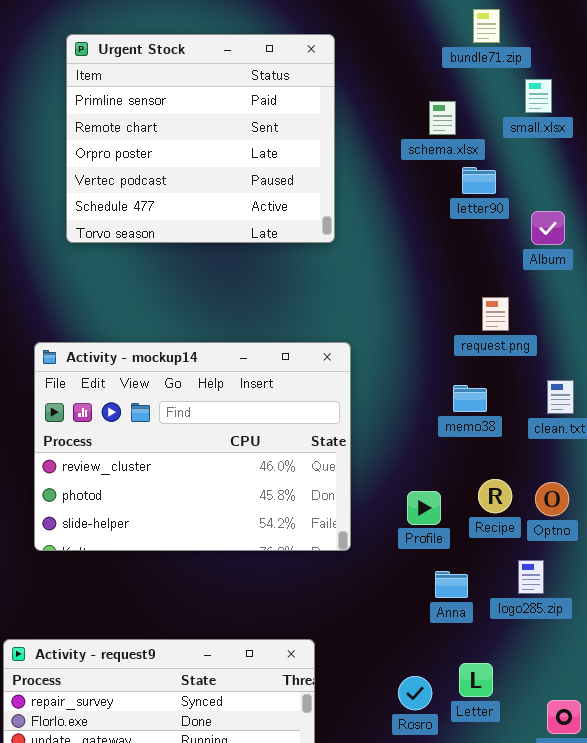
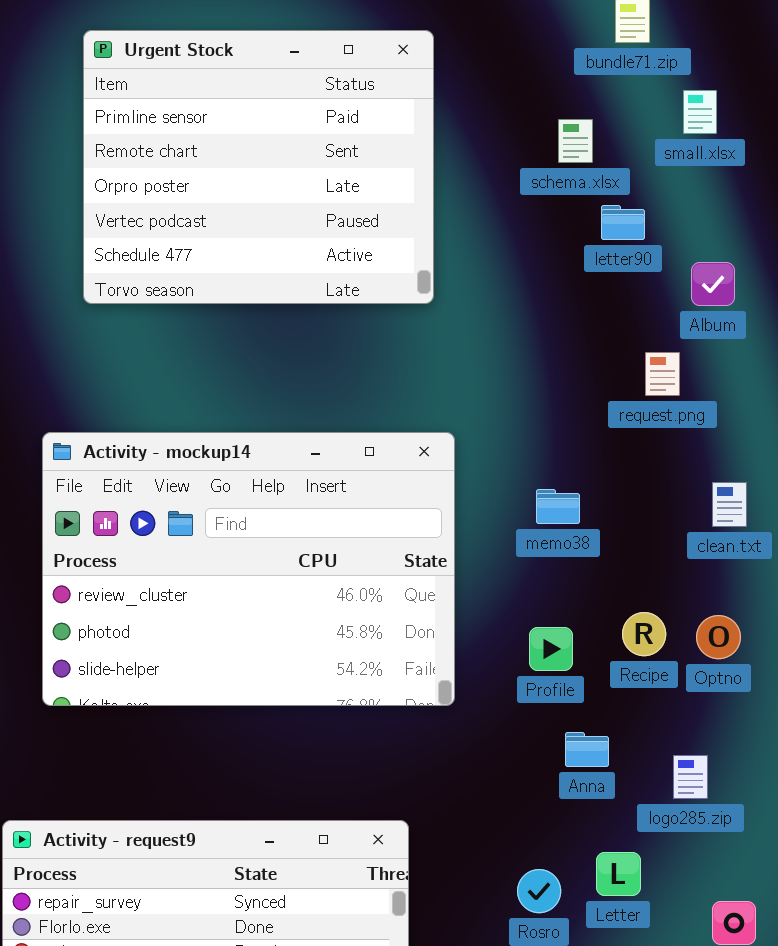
request.png: [482,297,509,331] -> [645,352,680,396], moved
memo38: [453,385,487,412] -> [536,489,580,524], moved
logo285.zip: [518,560,544,594] -> [673,755,708,799], moved

